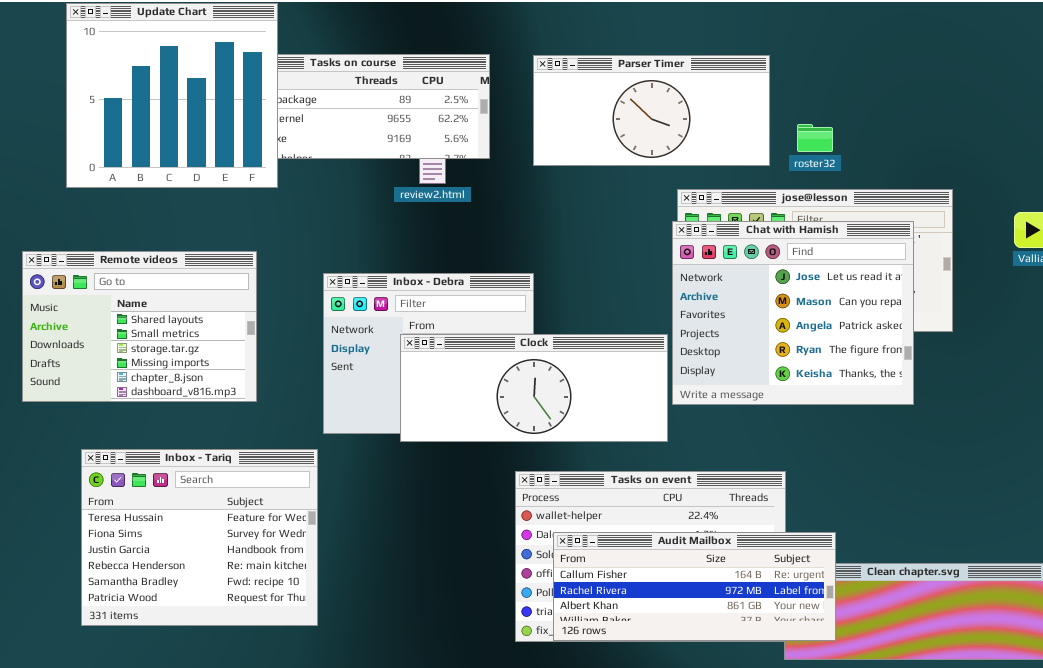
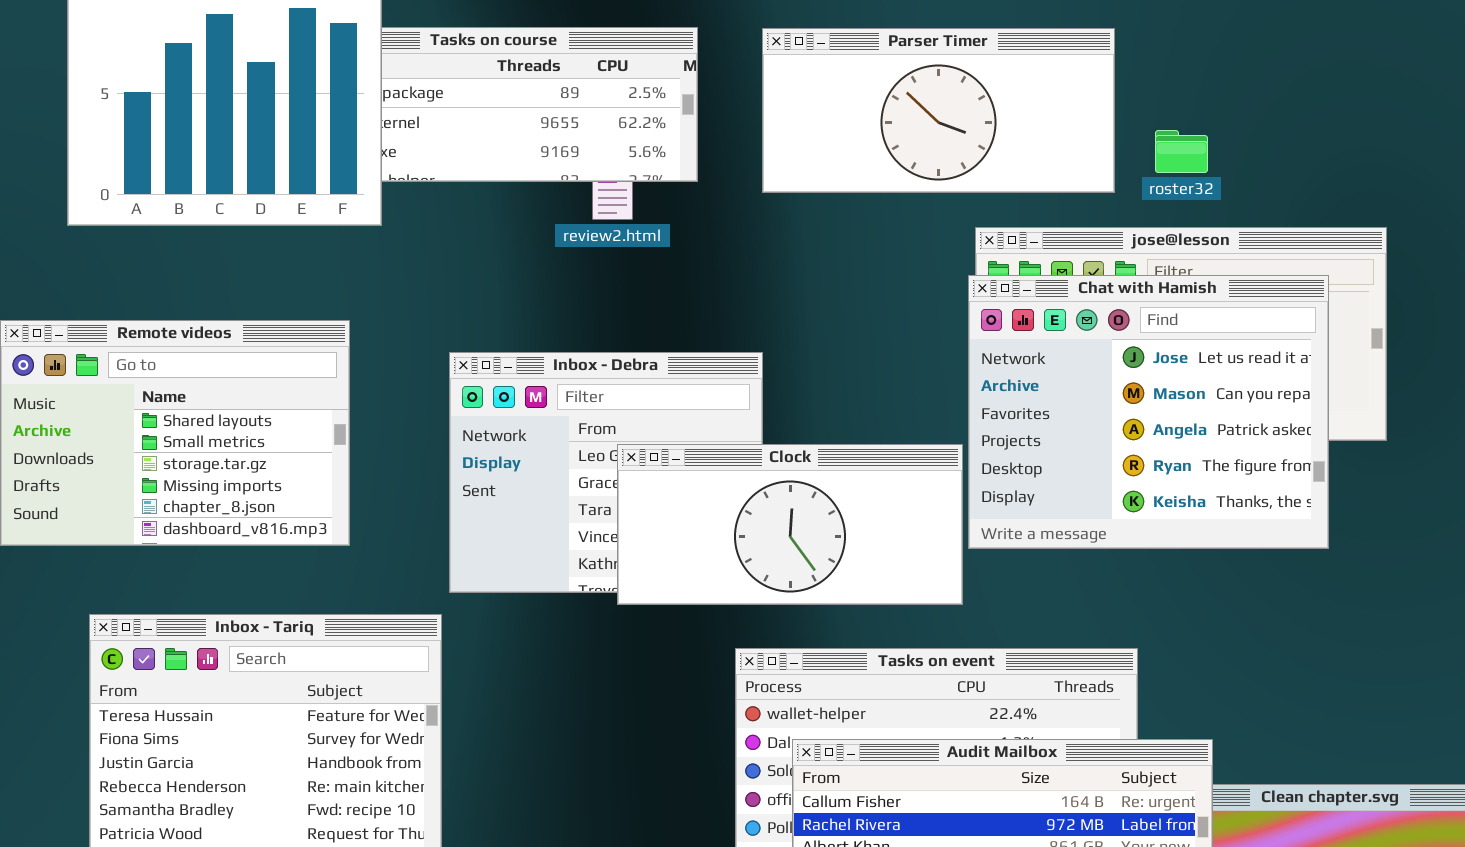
Clock: [400,334,668,442] -> [617,444,963,605], resized

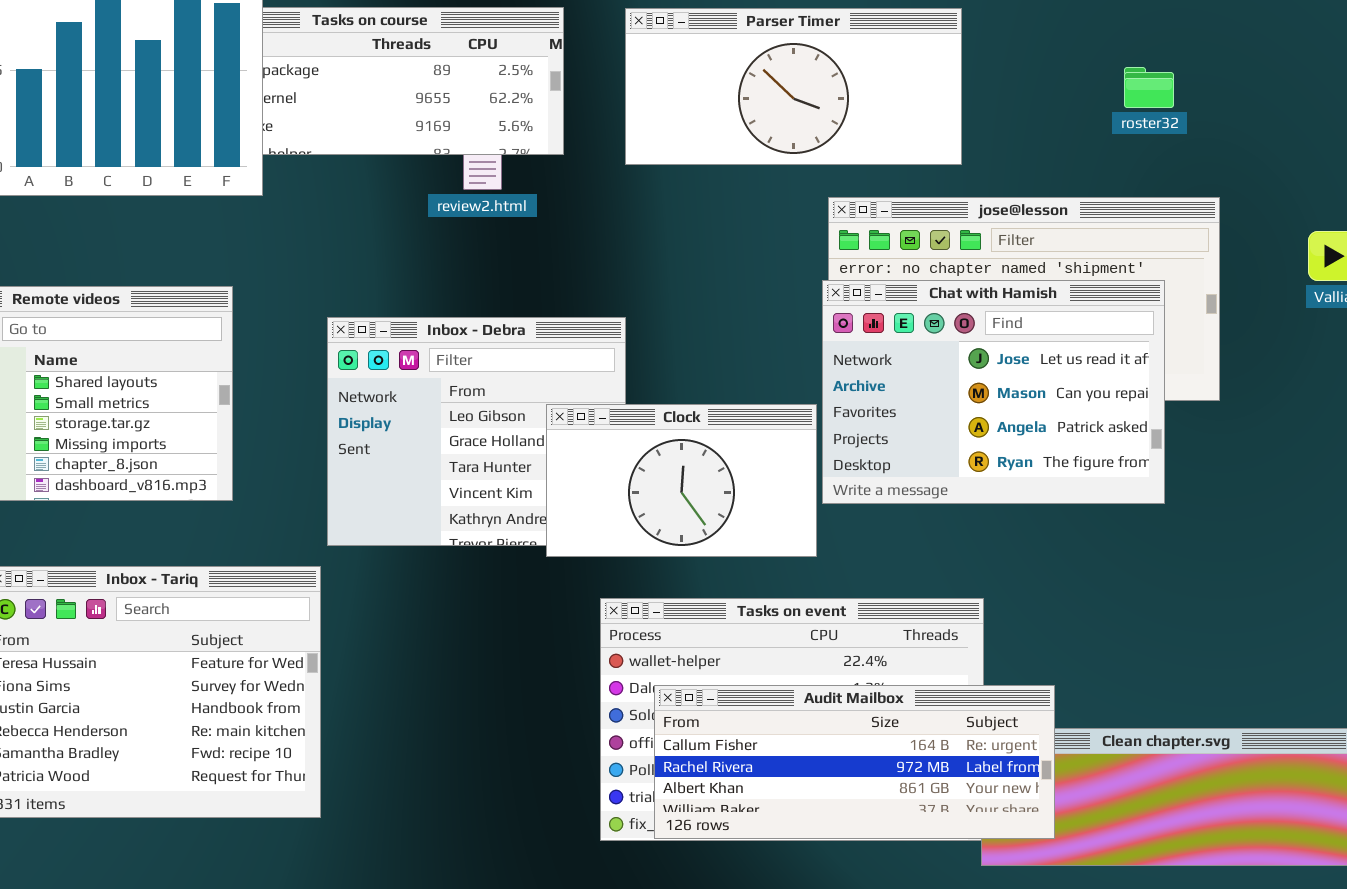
roster32: [1155,130,1208,173] -> [1124,67,1174,108], moved
Chat with Hamish: [968,275,1329,549] -> [822,280,1165,504], resized
Clock: [617,444,963,605] -> [546,404,817,557], resized

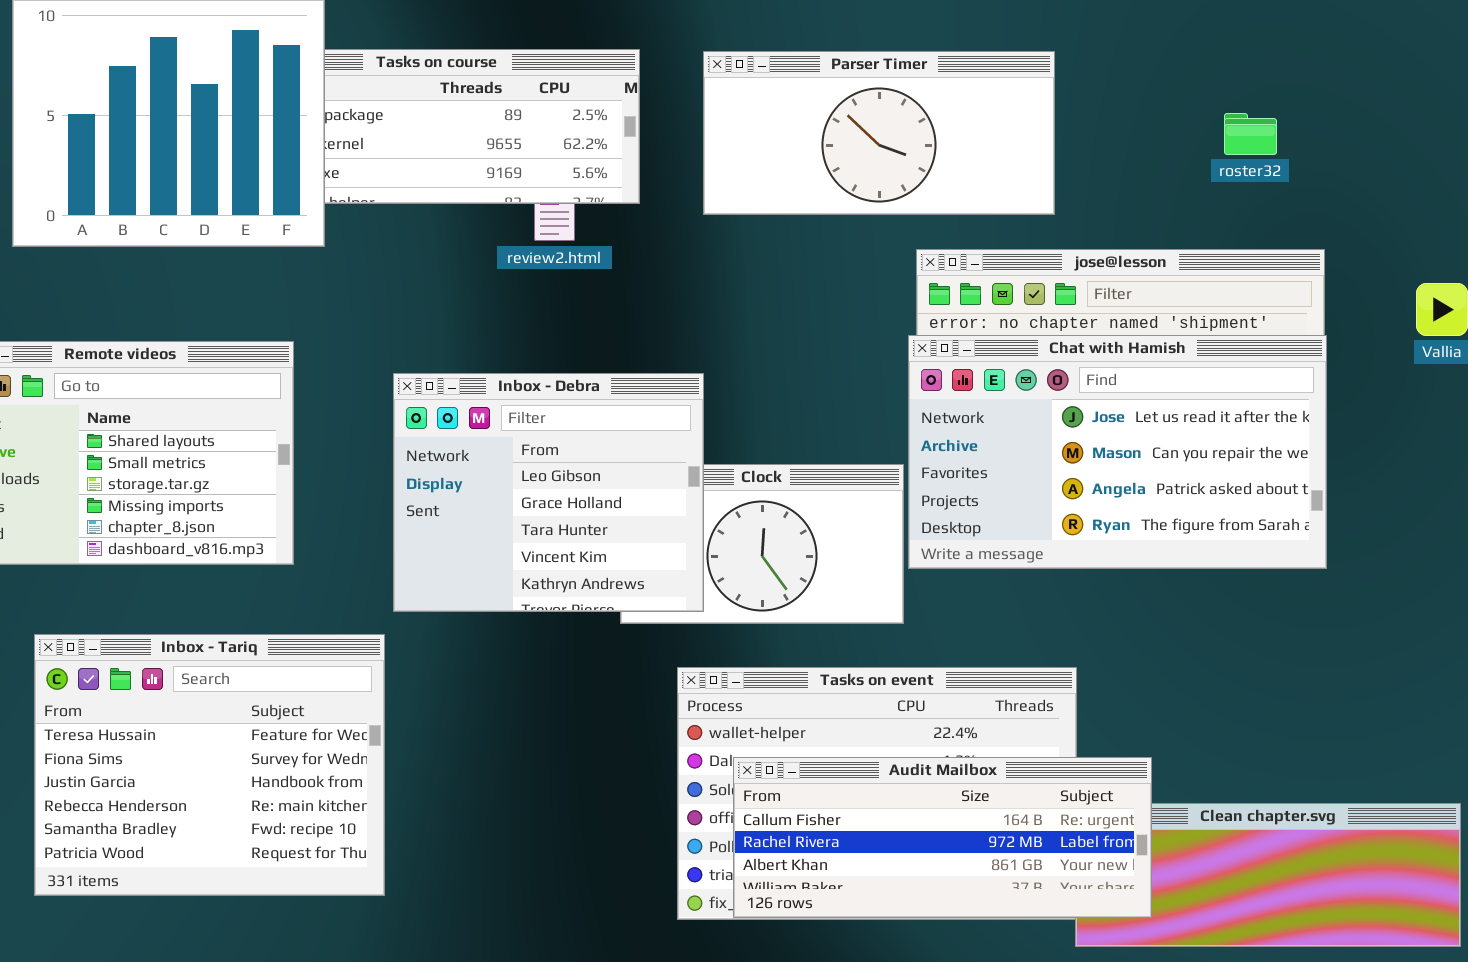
Chat with Hamish: [822,280,1165,504] -> [908,335,1327,569], resized
Inbox - Debra: [327,317,626,546] -> [393,373,704,612], raised

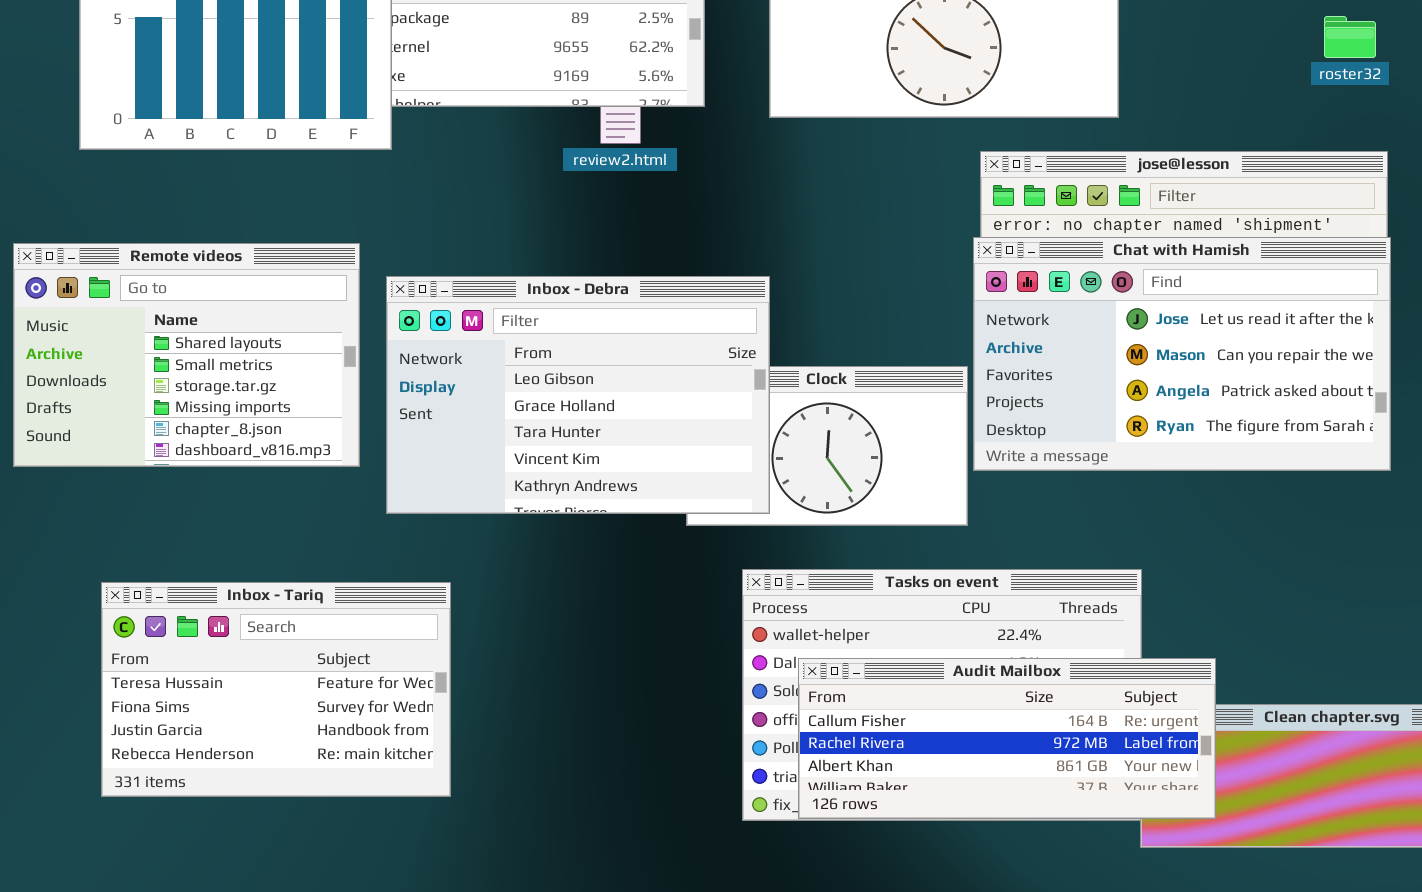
roster32: [1224,113,1277,155] -> [1324,16,1376,58], moved
Inbox - Debra: [393,373,704,612] -> [386,276,770,514], resized
Inbox - Tariq: [34,634,385,896] -> [101,582,451,797], resized

